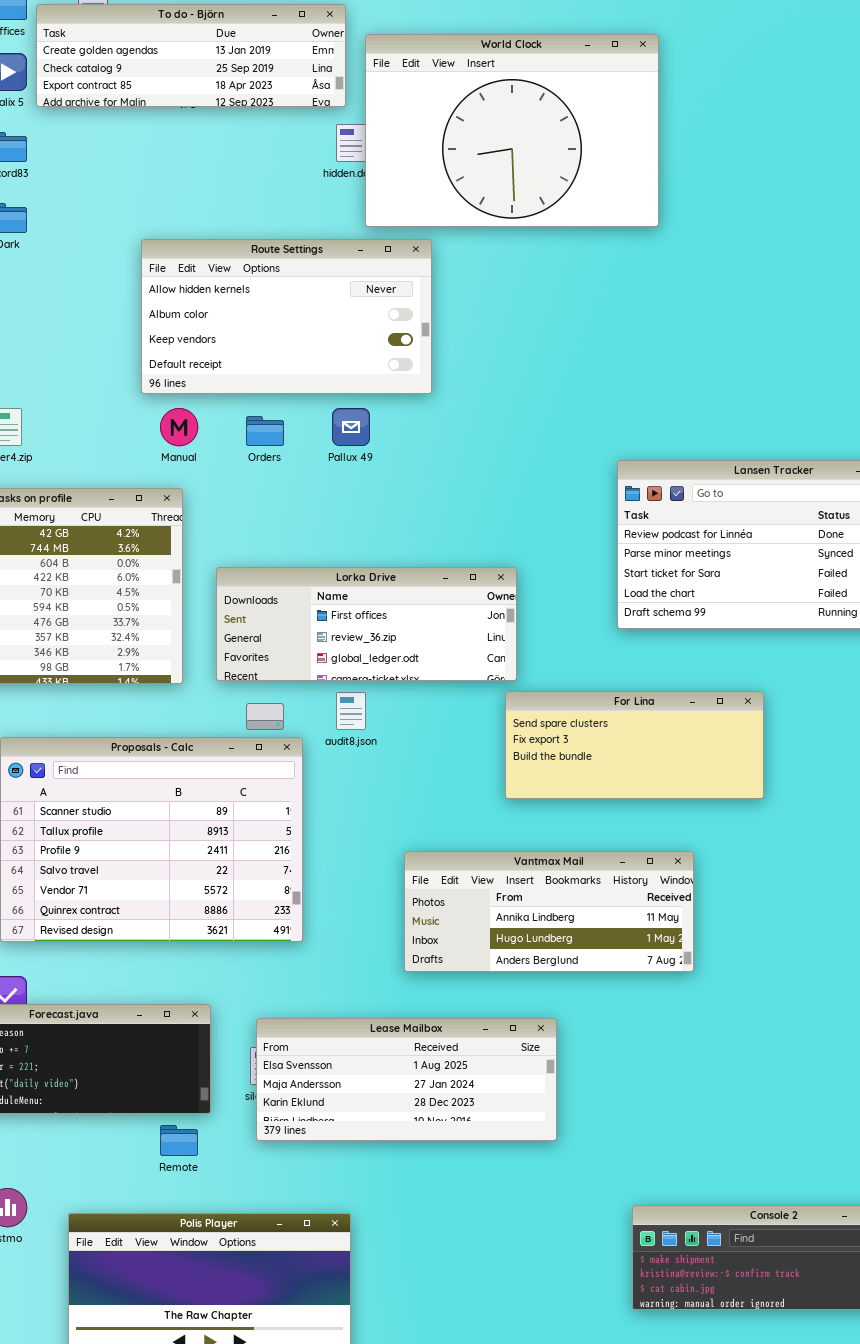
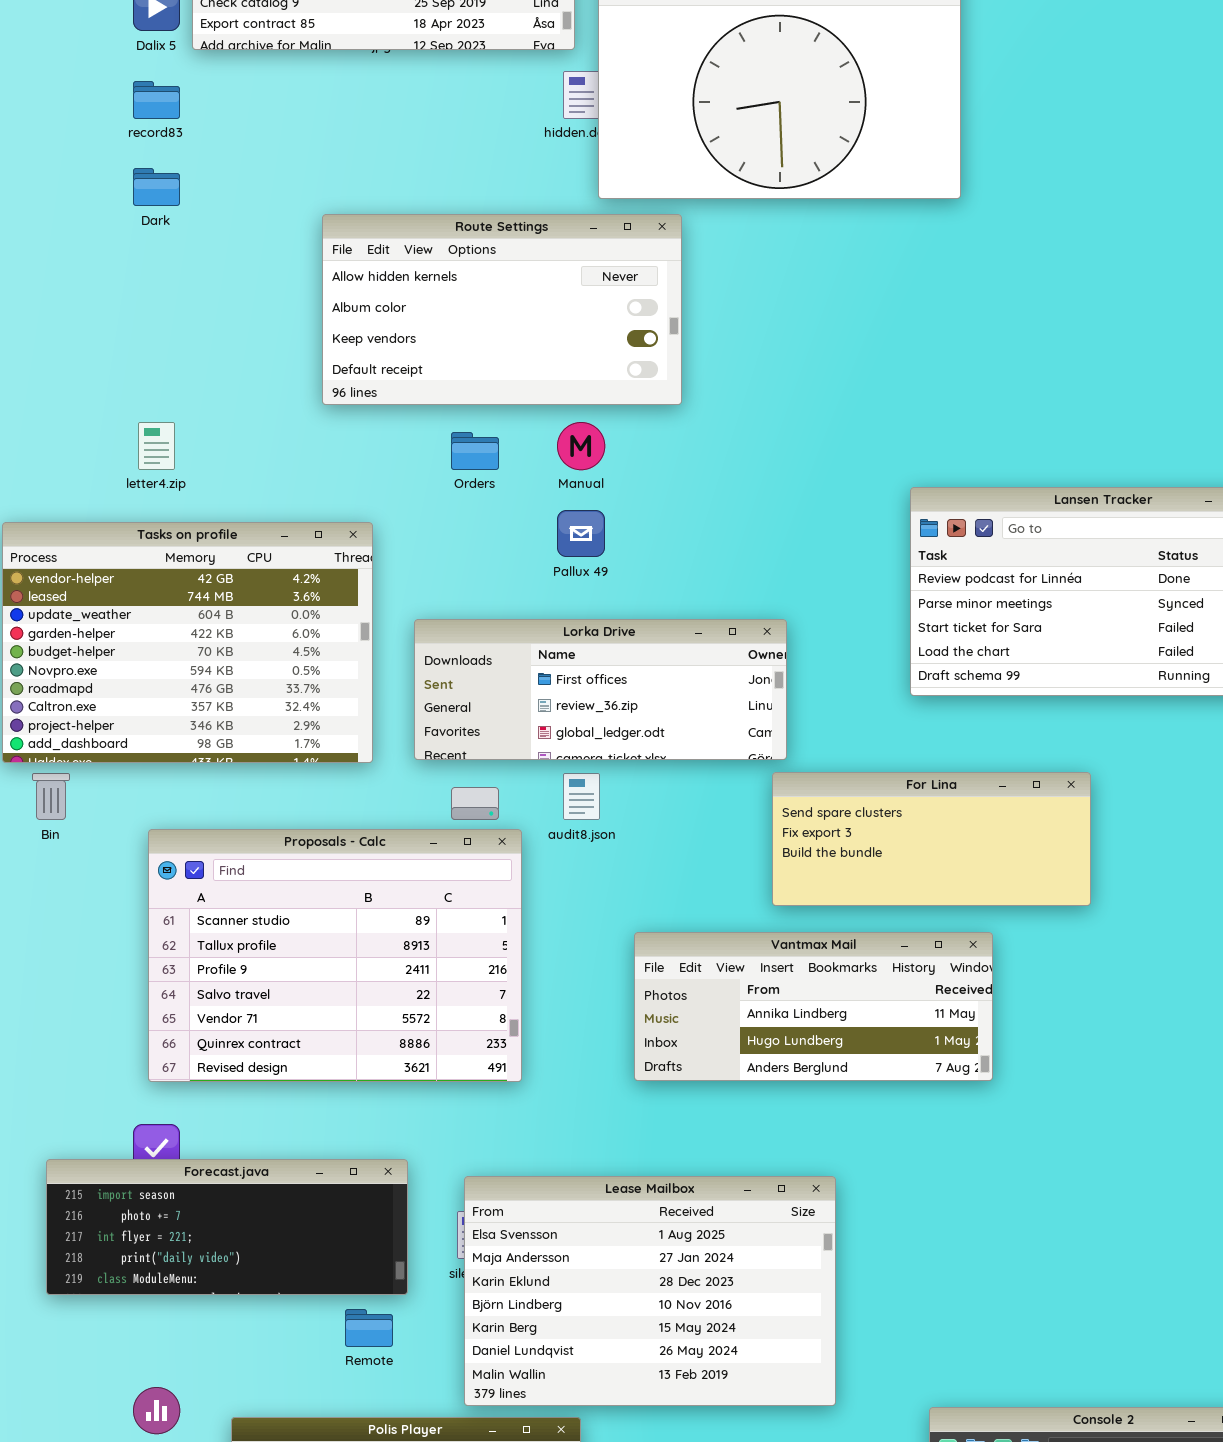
Manual: [160,408,198,446] -> [557,422,605,470], moved
Pallux 49: [332,408,370,446] -> [557,510,605,557], moved
Vantmax Mail: [404,851,694,972] -> [634,932,993,1081], moved
Lease Mailbox: [256,1018,557,1141] -> [464,1176,836,1406], resized

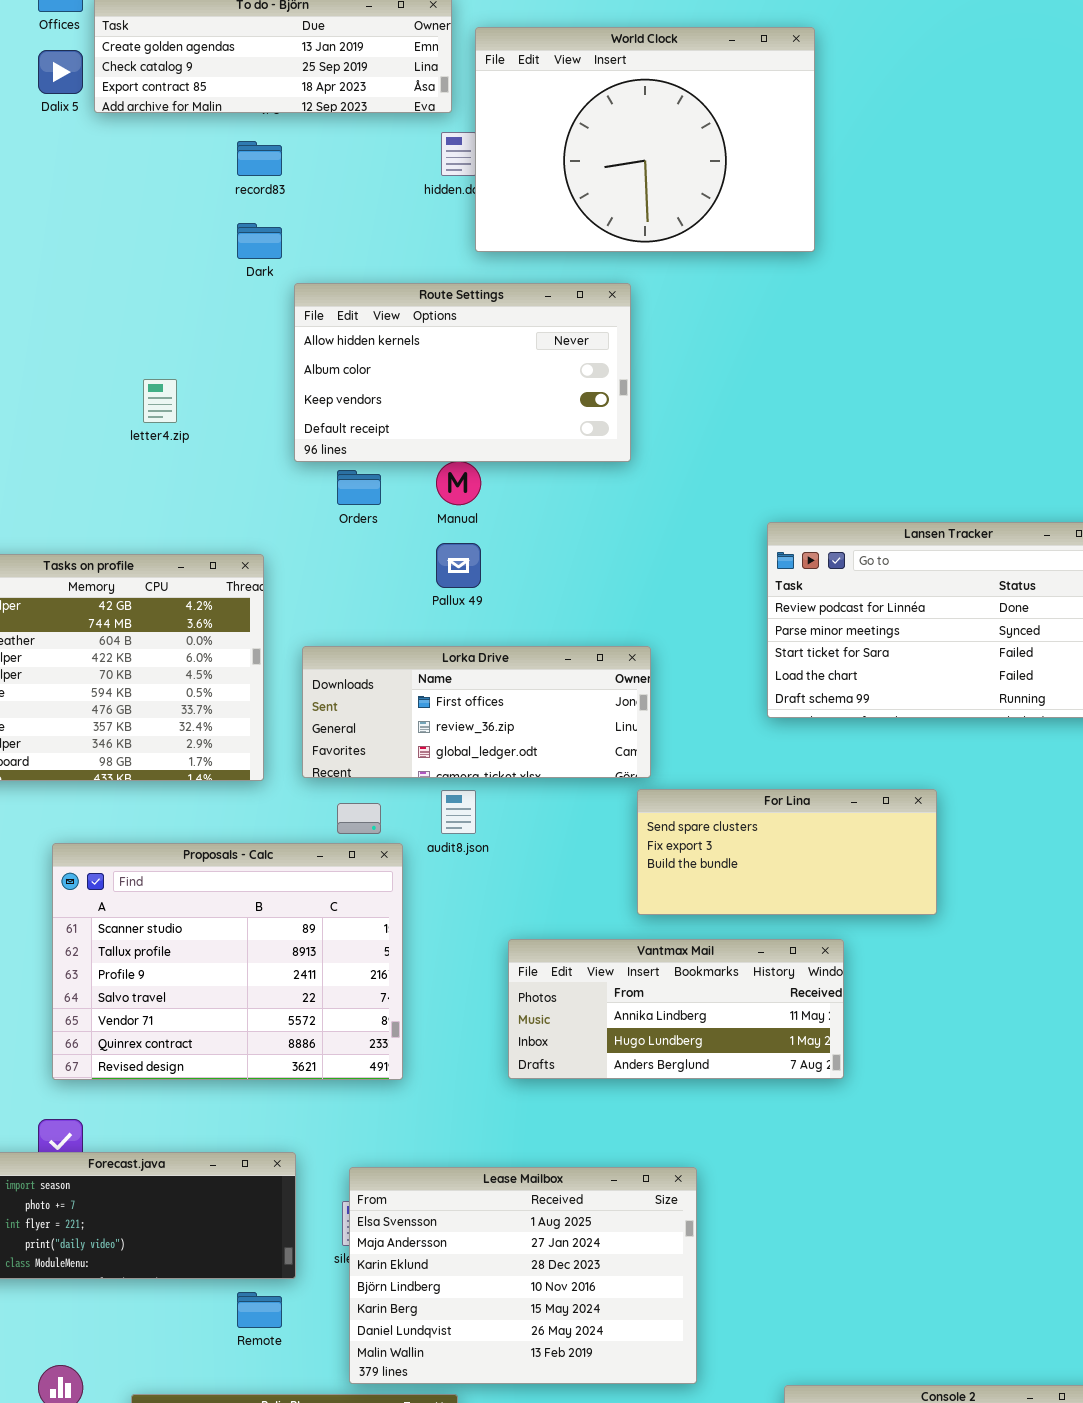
record83: [133,81,180,119] -> [237,141,282,176], moved
Dark: [133,168,180,206] -> [237,223,282,259], moved
Route Settings: [322,214,682,405] -> [294,283,631,462], moved
letter4.zip: [138,422,175,470] -> [143,379,177,423], moved

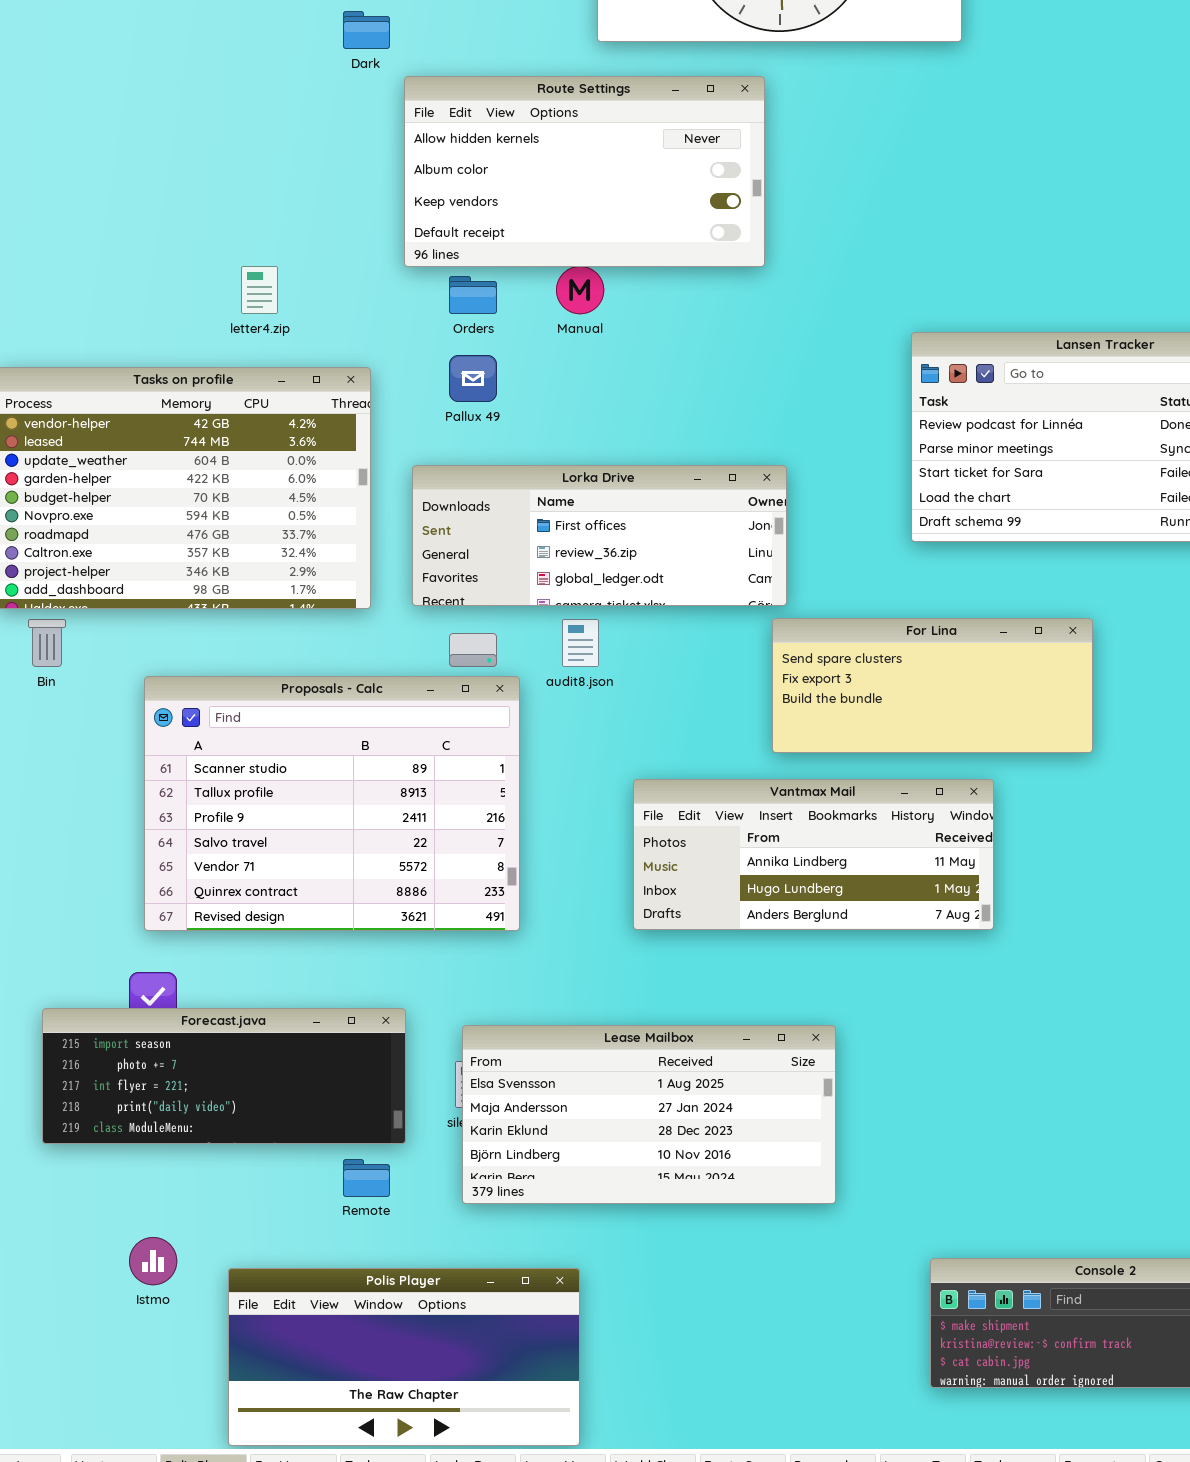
letter4.zip: [143,379,177,423] -> [241,266,278,314], moved
Pallux 49: [436,543,481,588] -> [449,355,497,402], moved
Lease Mailbox: [349,1167,697,1384] -> [462,1025,836,1204], resized

